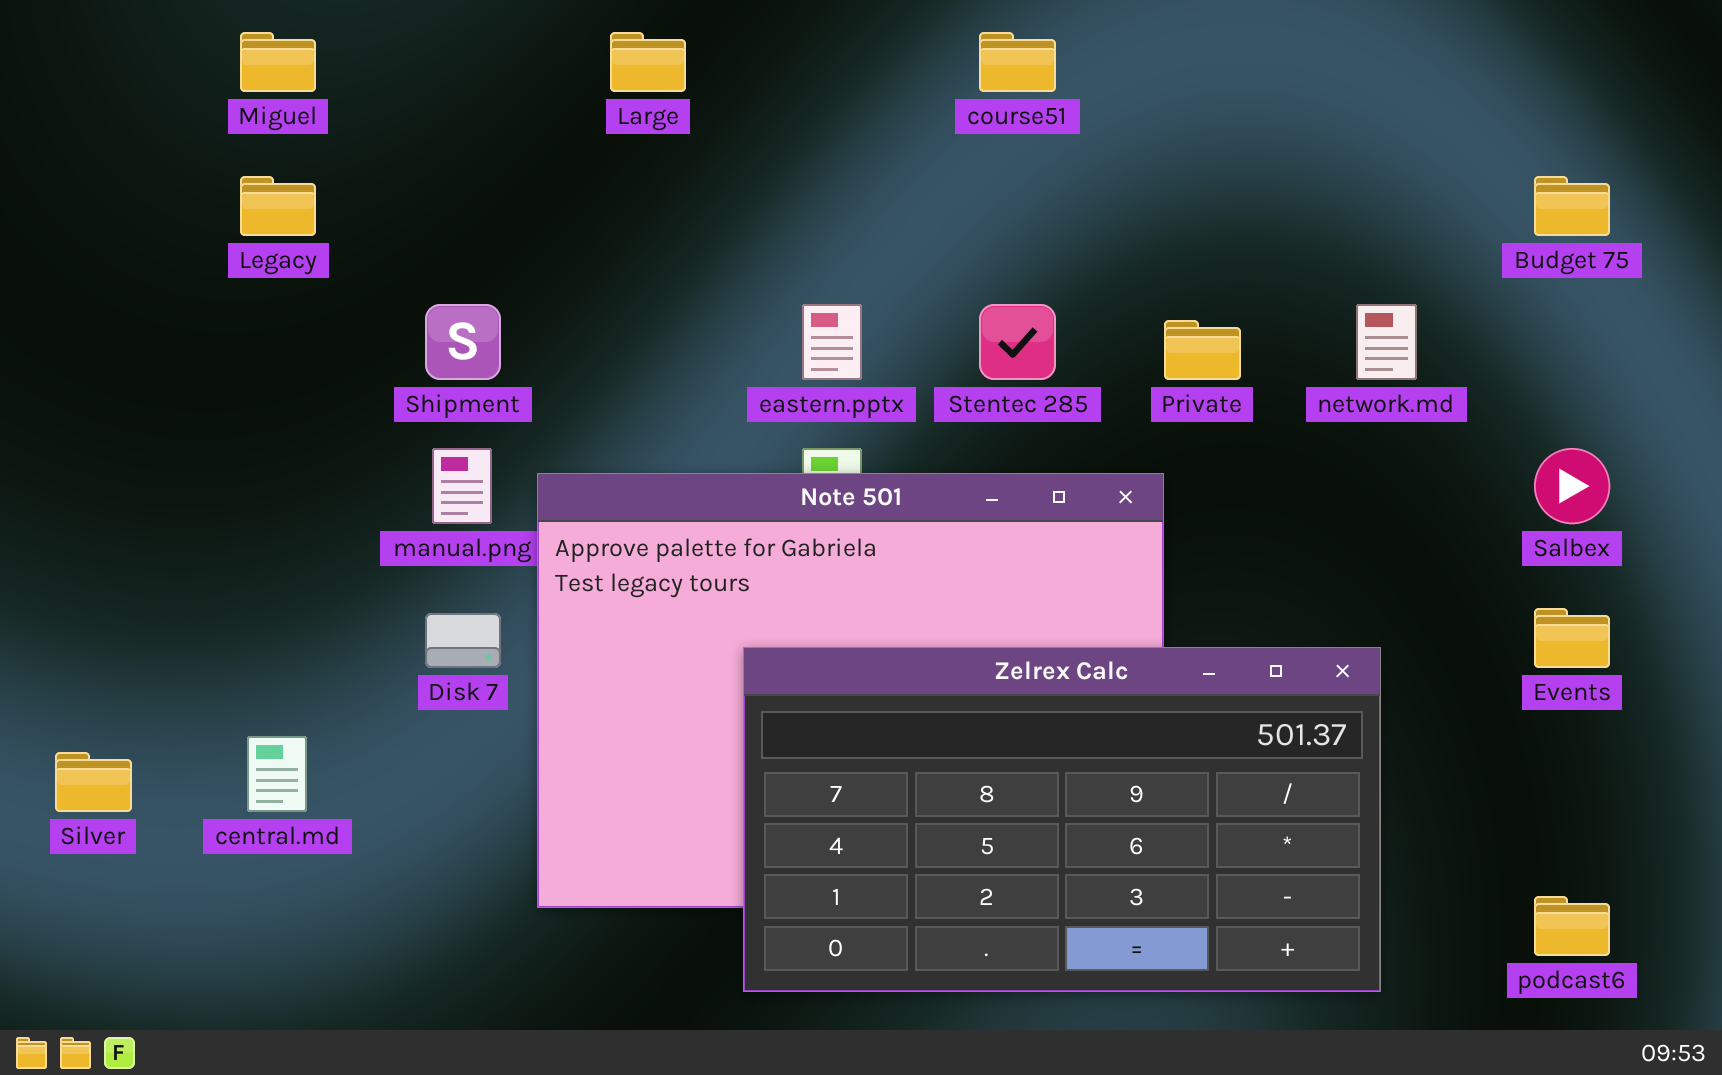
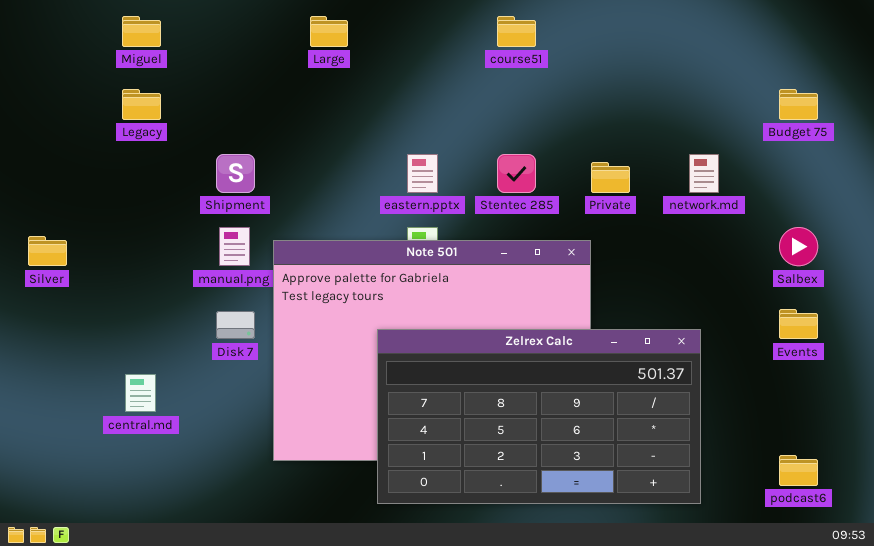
Silver: [55,752,132,812] -> [28,236,67,266], moved

